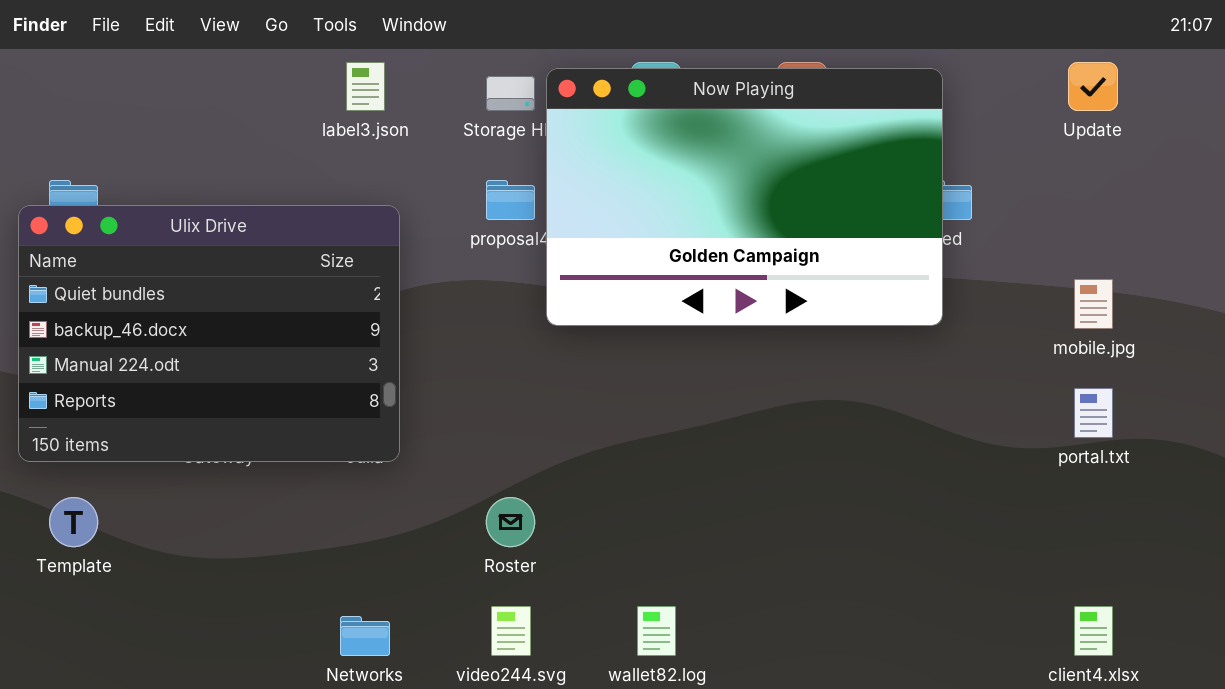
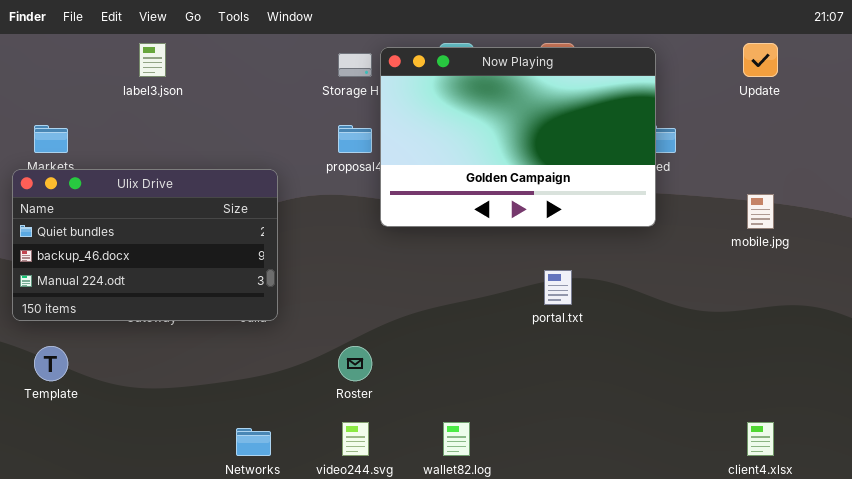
label3.json: [346,62,385,111] -> [139,43,166,77], moved
Ulix Drive: [18,205,400,462] -> [12,169,278,321], resized
portal.txt: [1074,388,1113,438] -> [544,270,572,305], moved

